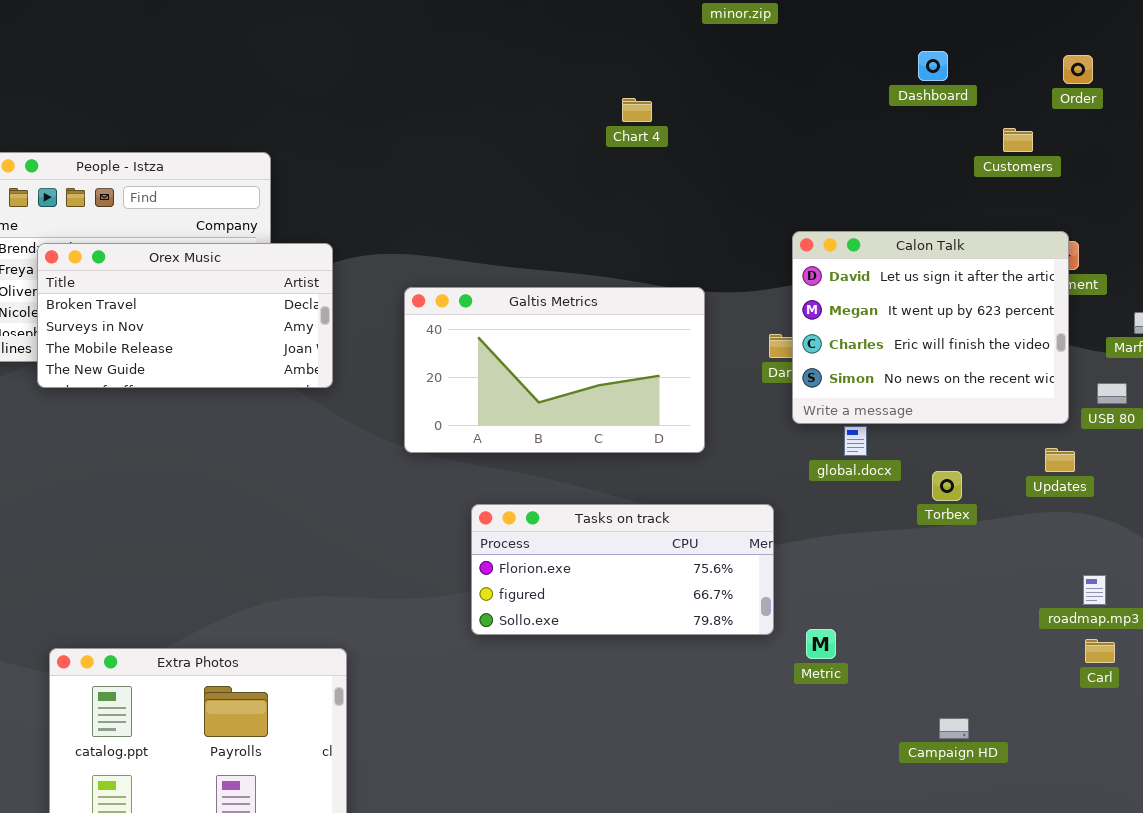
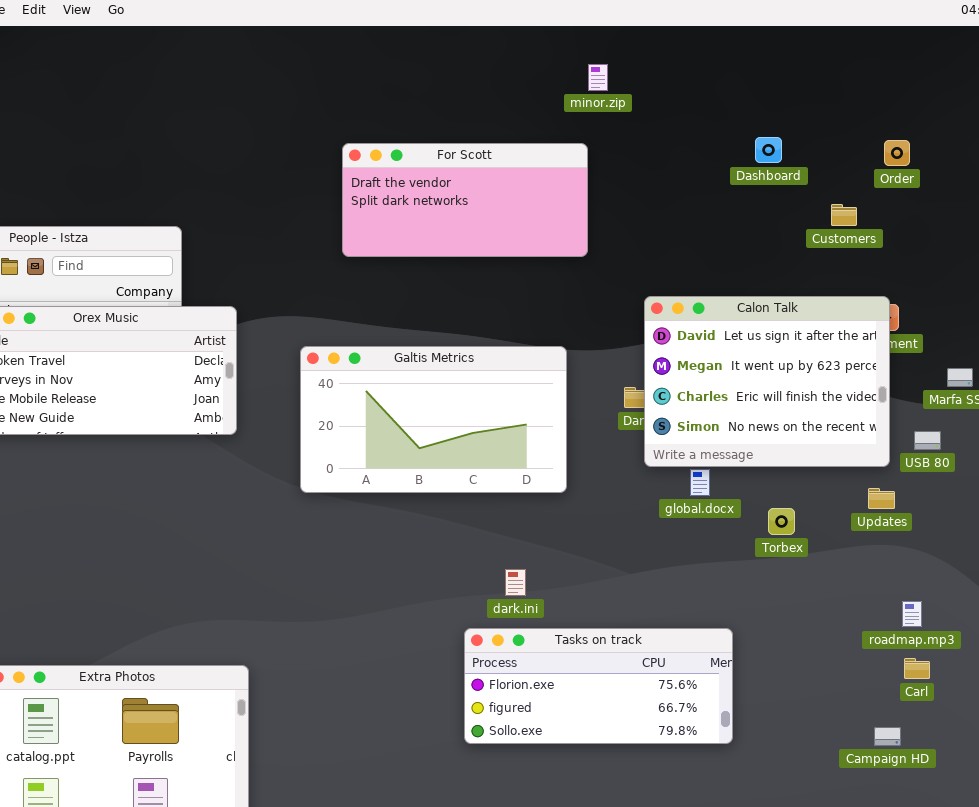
For Scott: none -> [342,143,588,257], opened
Tasks on track: [471,504,774,635] -> [464,628,733,744], moved
Campaign HD: [939,718,969,739] -> [874,727,901,746], moved

